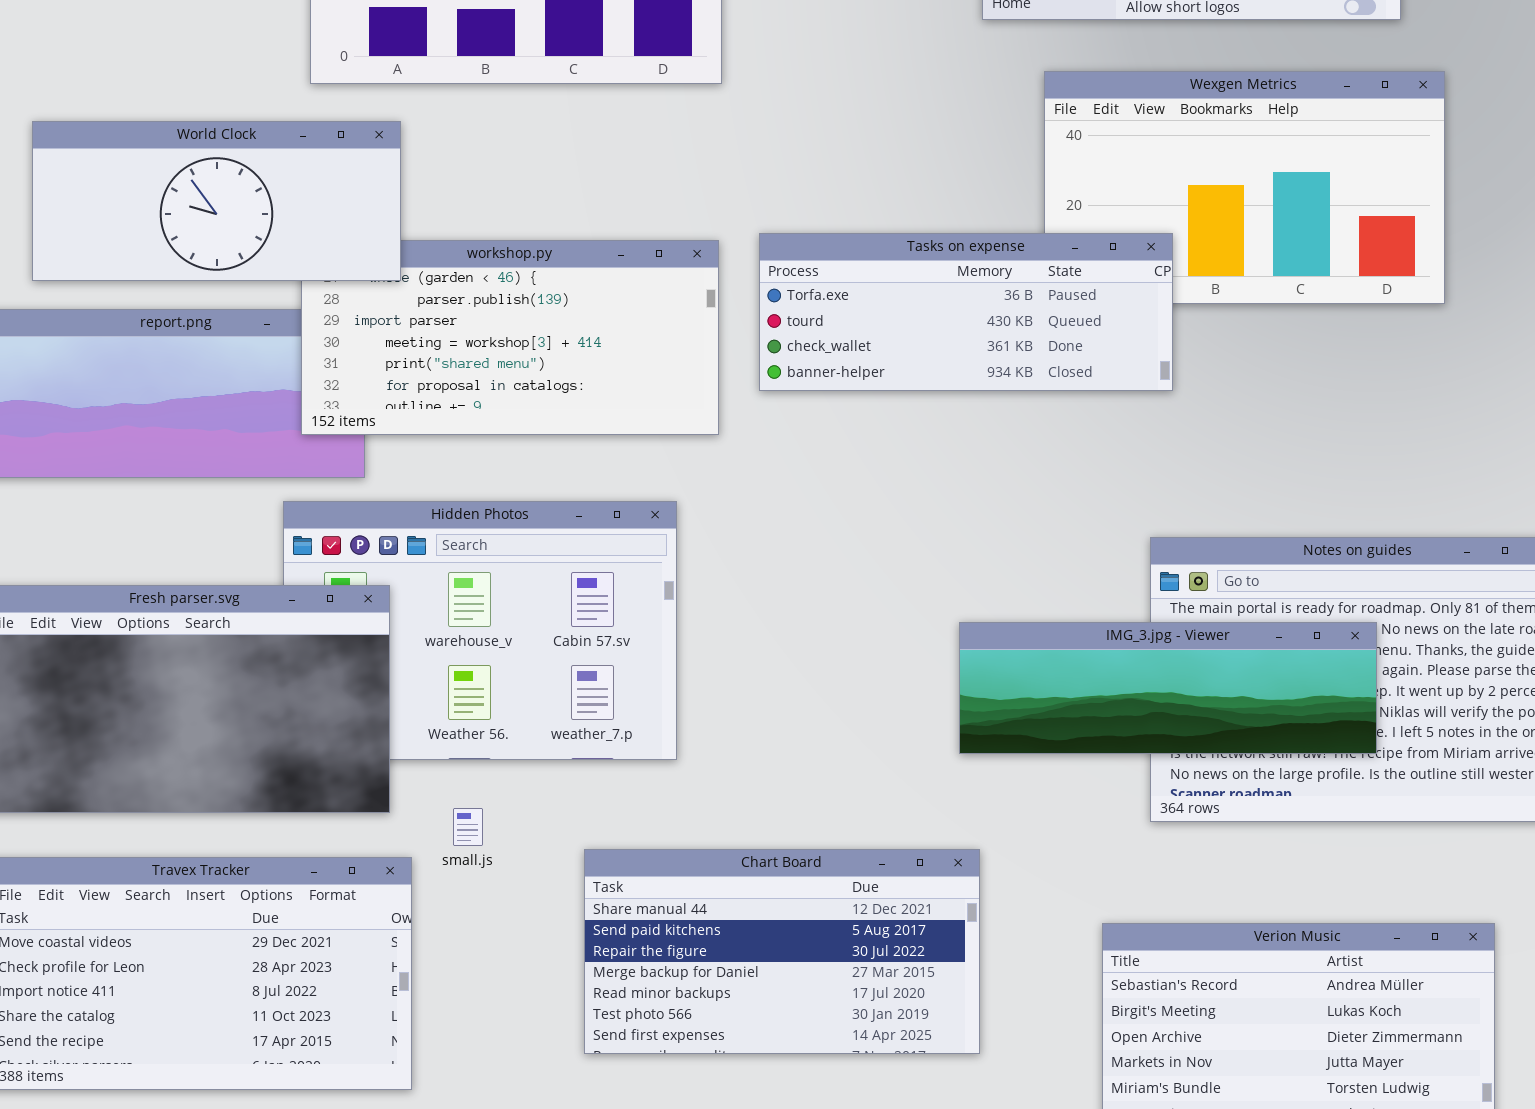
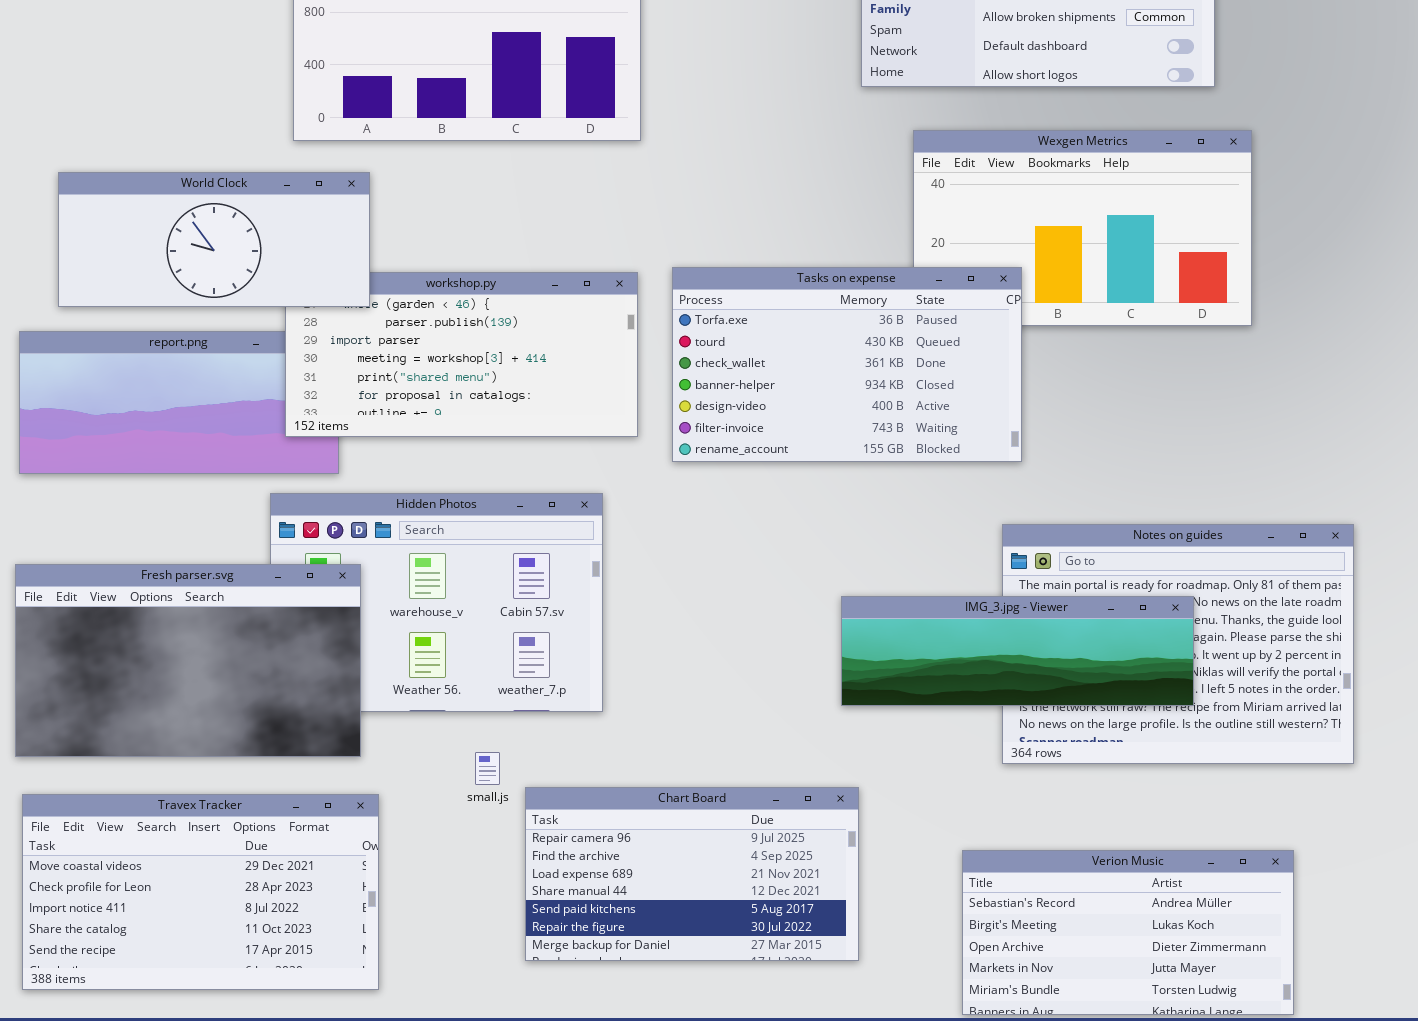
Tasks on expense: [759,233,1173,391] -> [672,267,1022,462], resized
small.js: [453,808,483,846] -> [475,752,500,785], moved
Chart Board: [584,849,980,1054] -> [525,787,859,961], scrolled up 3 rows

